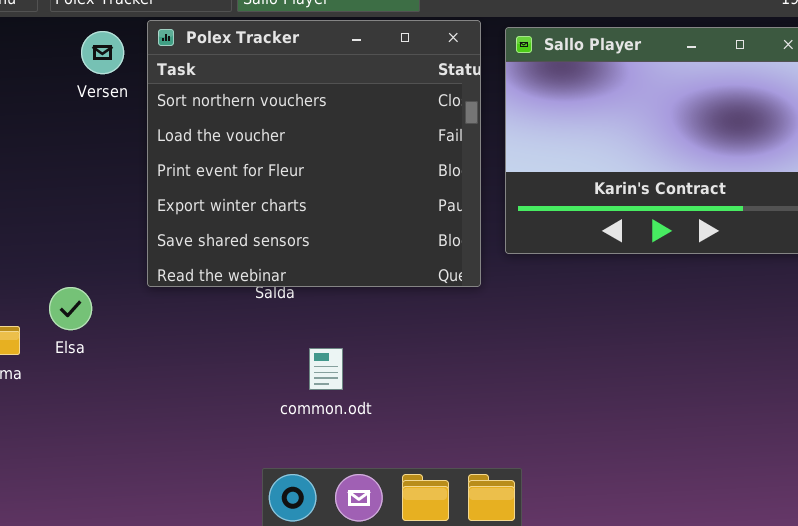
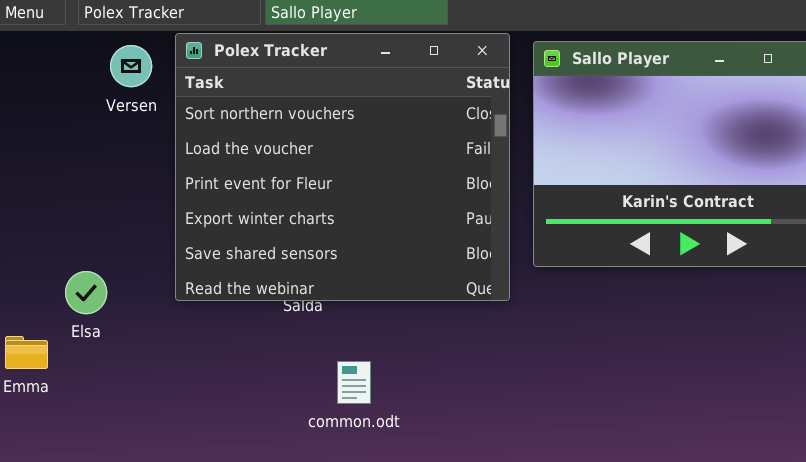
Elsa: [49,287,92,330] -> [65,271,107,314], moved

